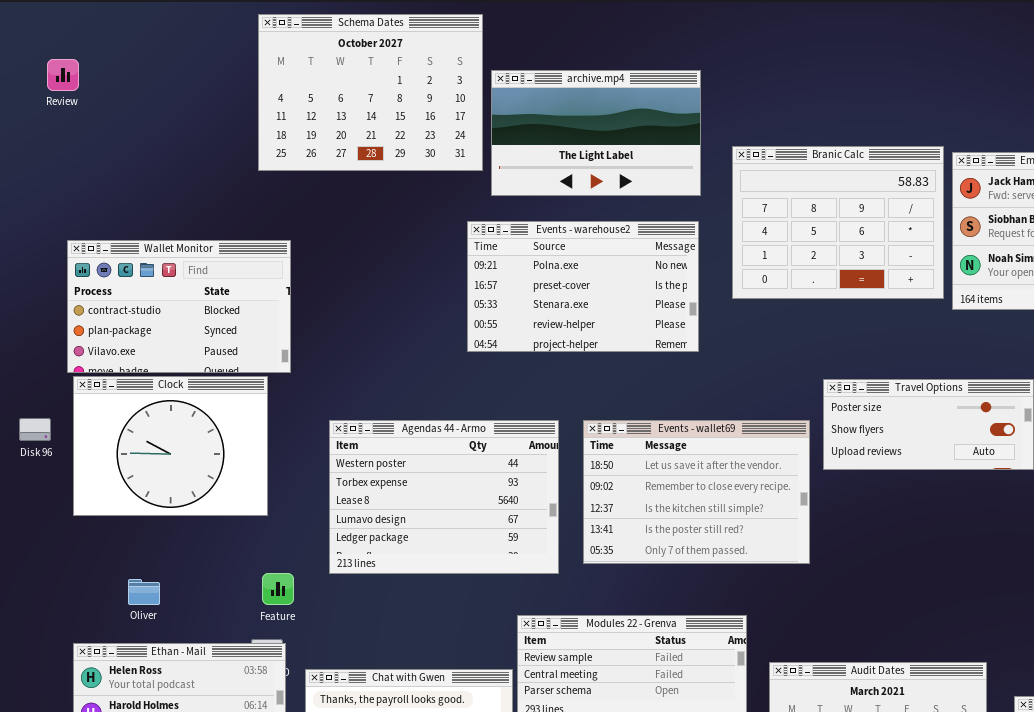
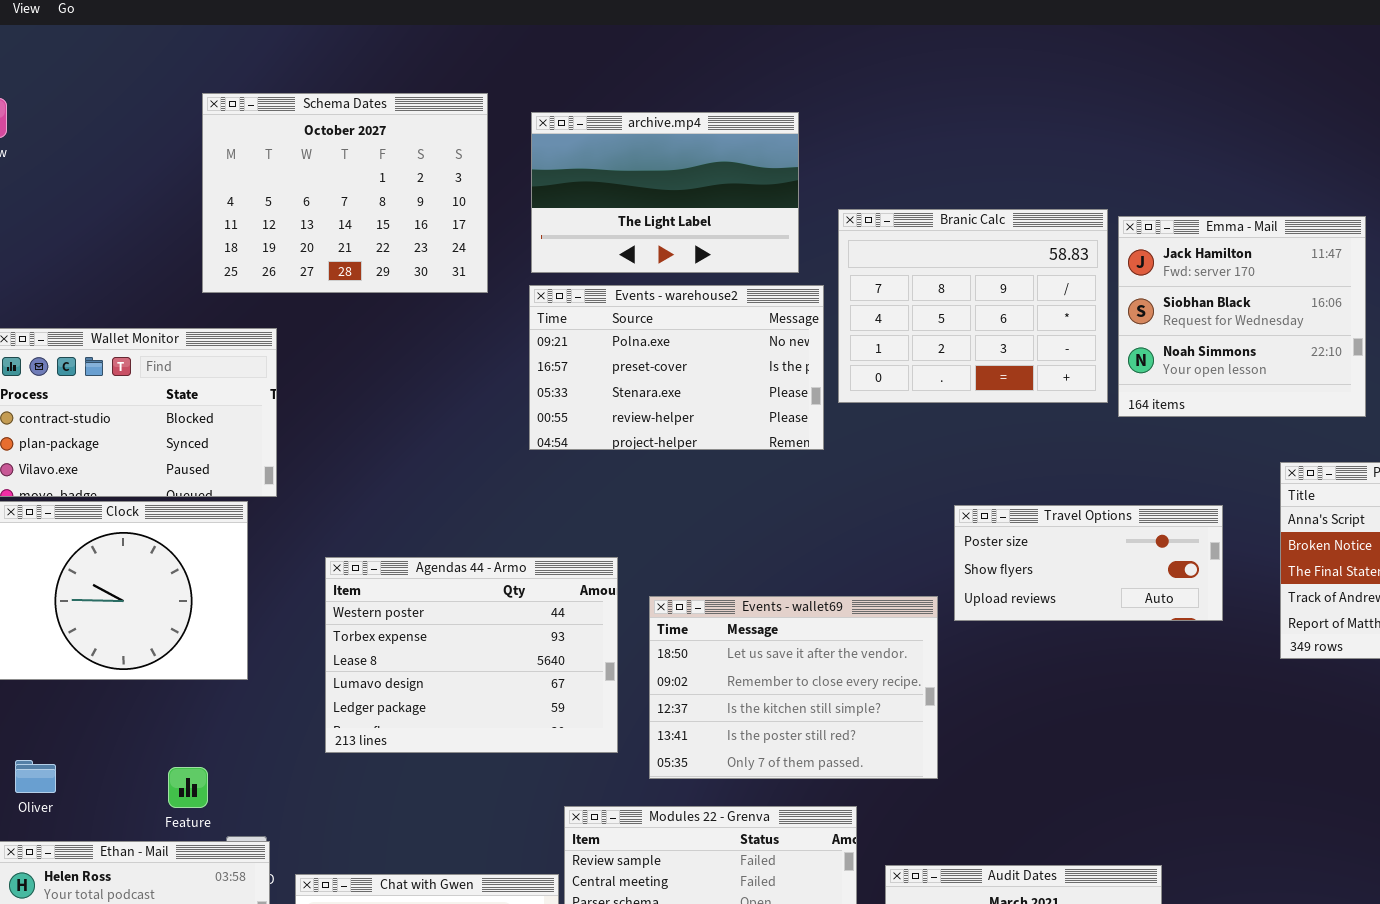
Schema Dates: [258,14,483,171] -> [202,93,488,293], moved
Events - warehouse2: [467,221,699,352] -> [529,285,824,450], moved
Events - wallet69: [583,420,810,564] -> [649,596,938,779], moved
Feature: [262,573,294,605] -> [168,767,208,808], moved
Oliver: [128,579,160,605] -> [15,760,56,793], moved

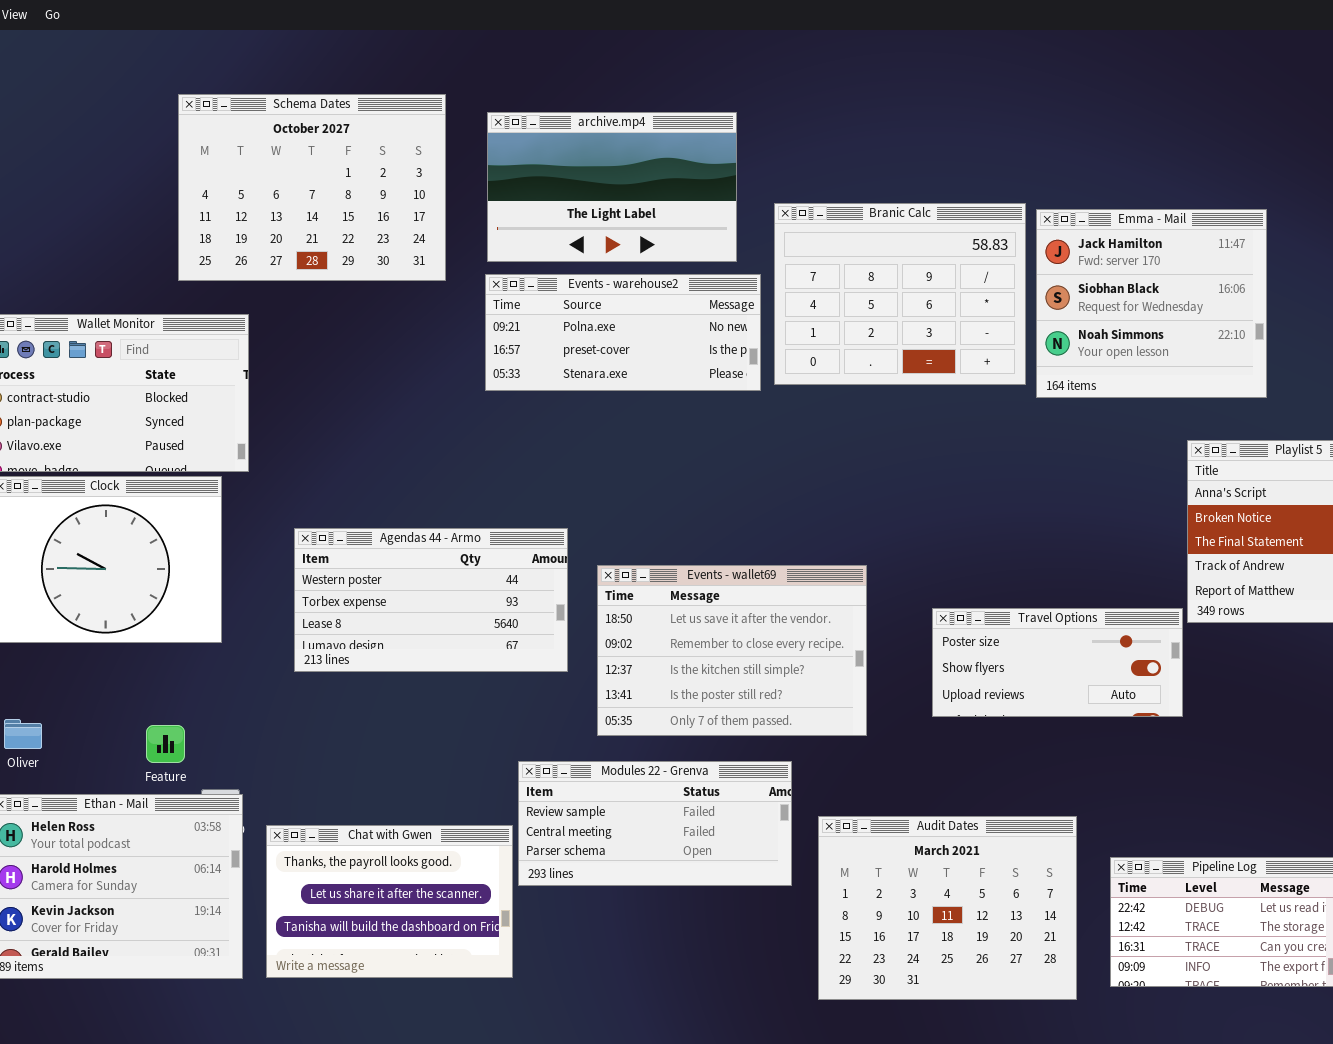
Events - warehouse2: [529,285,824,450] -> [485,274,761,391], resized
Travel Options: [954,505,1223,621] -> [932,608,1183,717], moved
Agendas 44 - Armo: [325,557,618,753] -> [294,528,568,672], resized

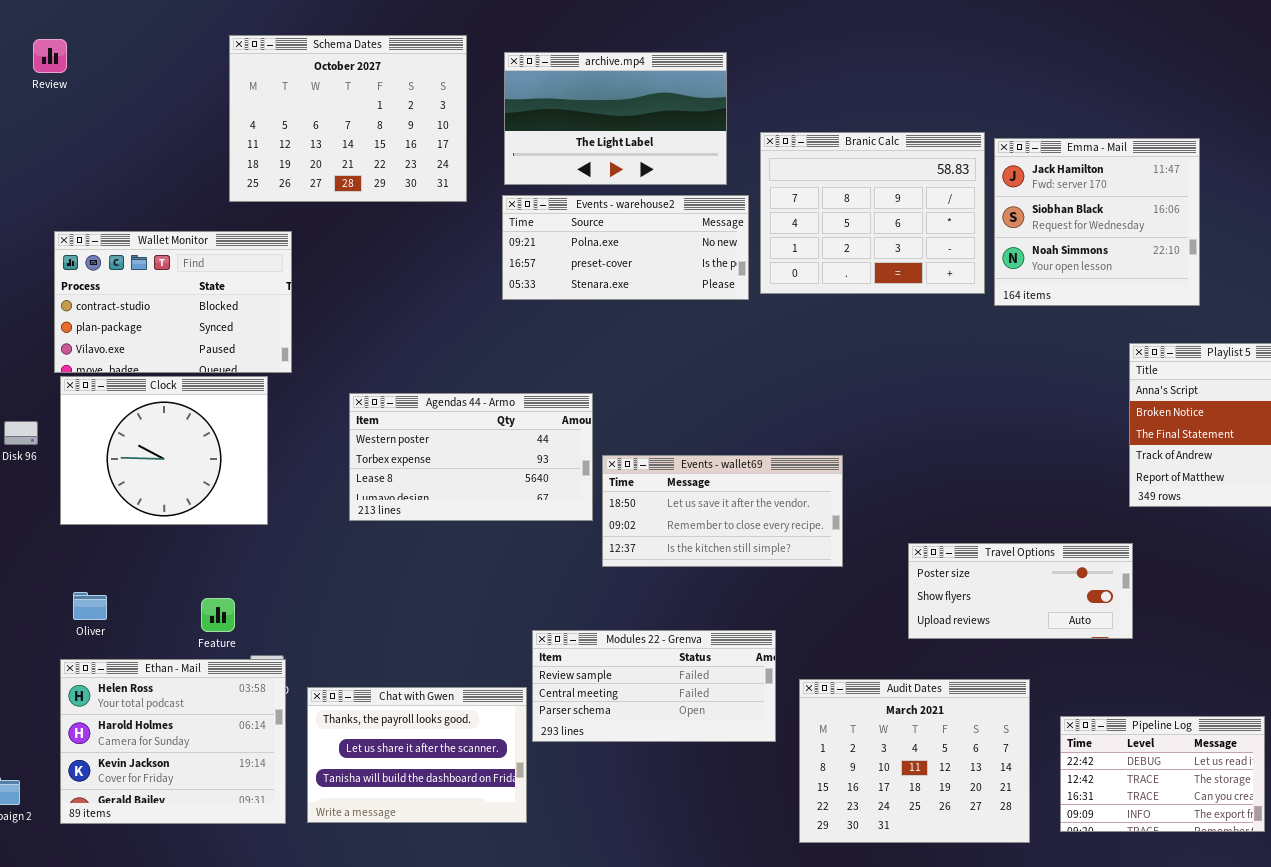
Agendas 44 - Armo: [294,528,568,672] -> [349,393,593,521], moved
Events - wallet69: [597,565,867,736] -> [602,455,843,567], resized
Travel Options: [932,608,1183,717] -> [908,543,1133,639], moved

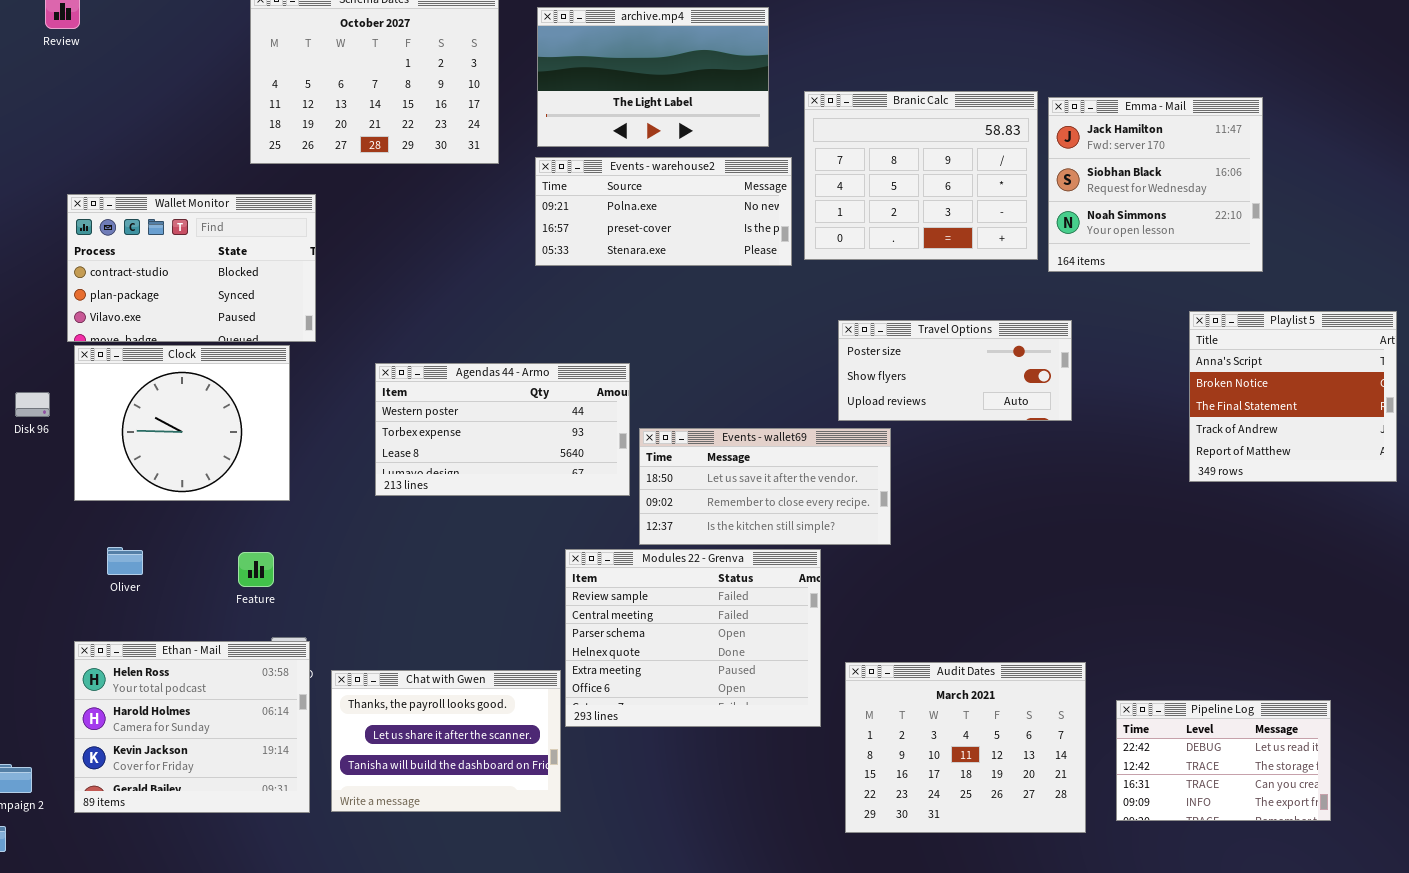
Travel Options: [908,543,1133,639] -> [838,320,1072,421], moved
Oliver: [73,592,107,620] -> [107,547,143,575], moved
Feature: [201,598,235,632] -> [238,552,274,587], moved
Modules 22 - Grenva: [532,630,776,742] -> [565,549,821,727], resized

